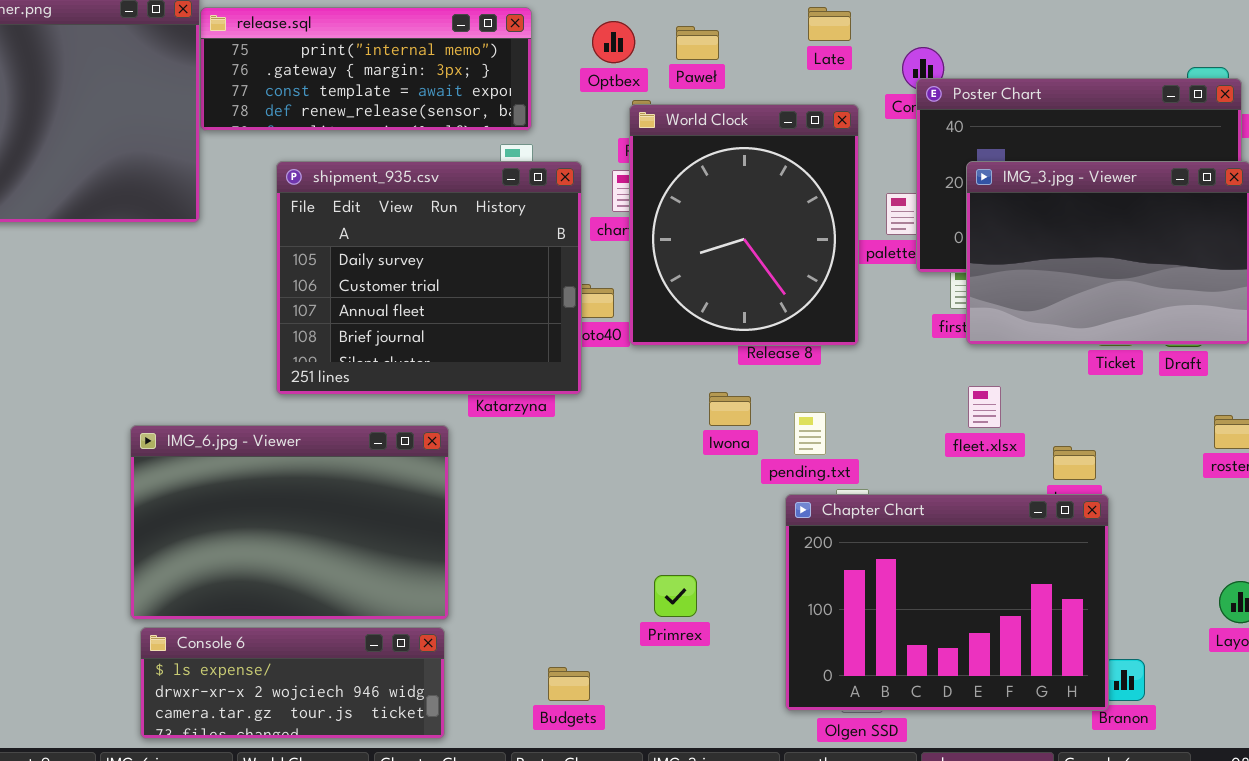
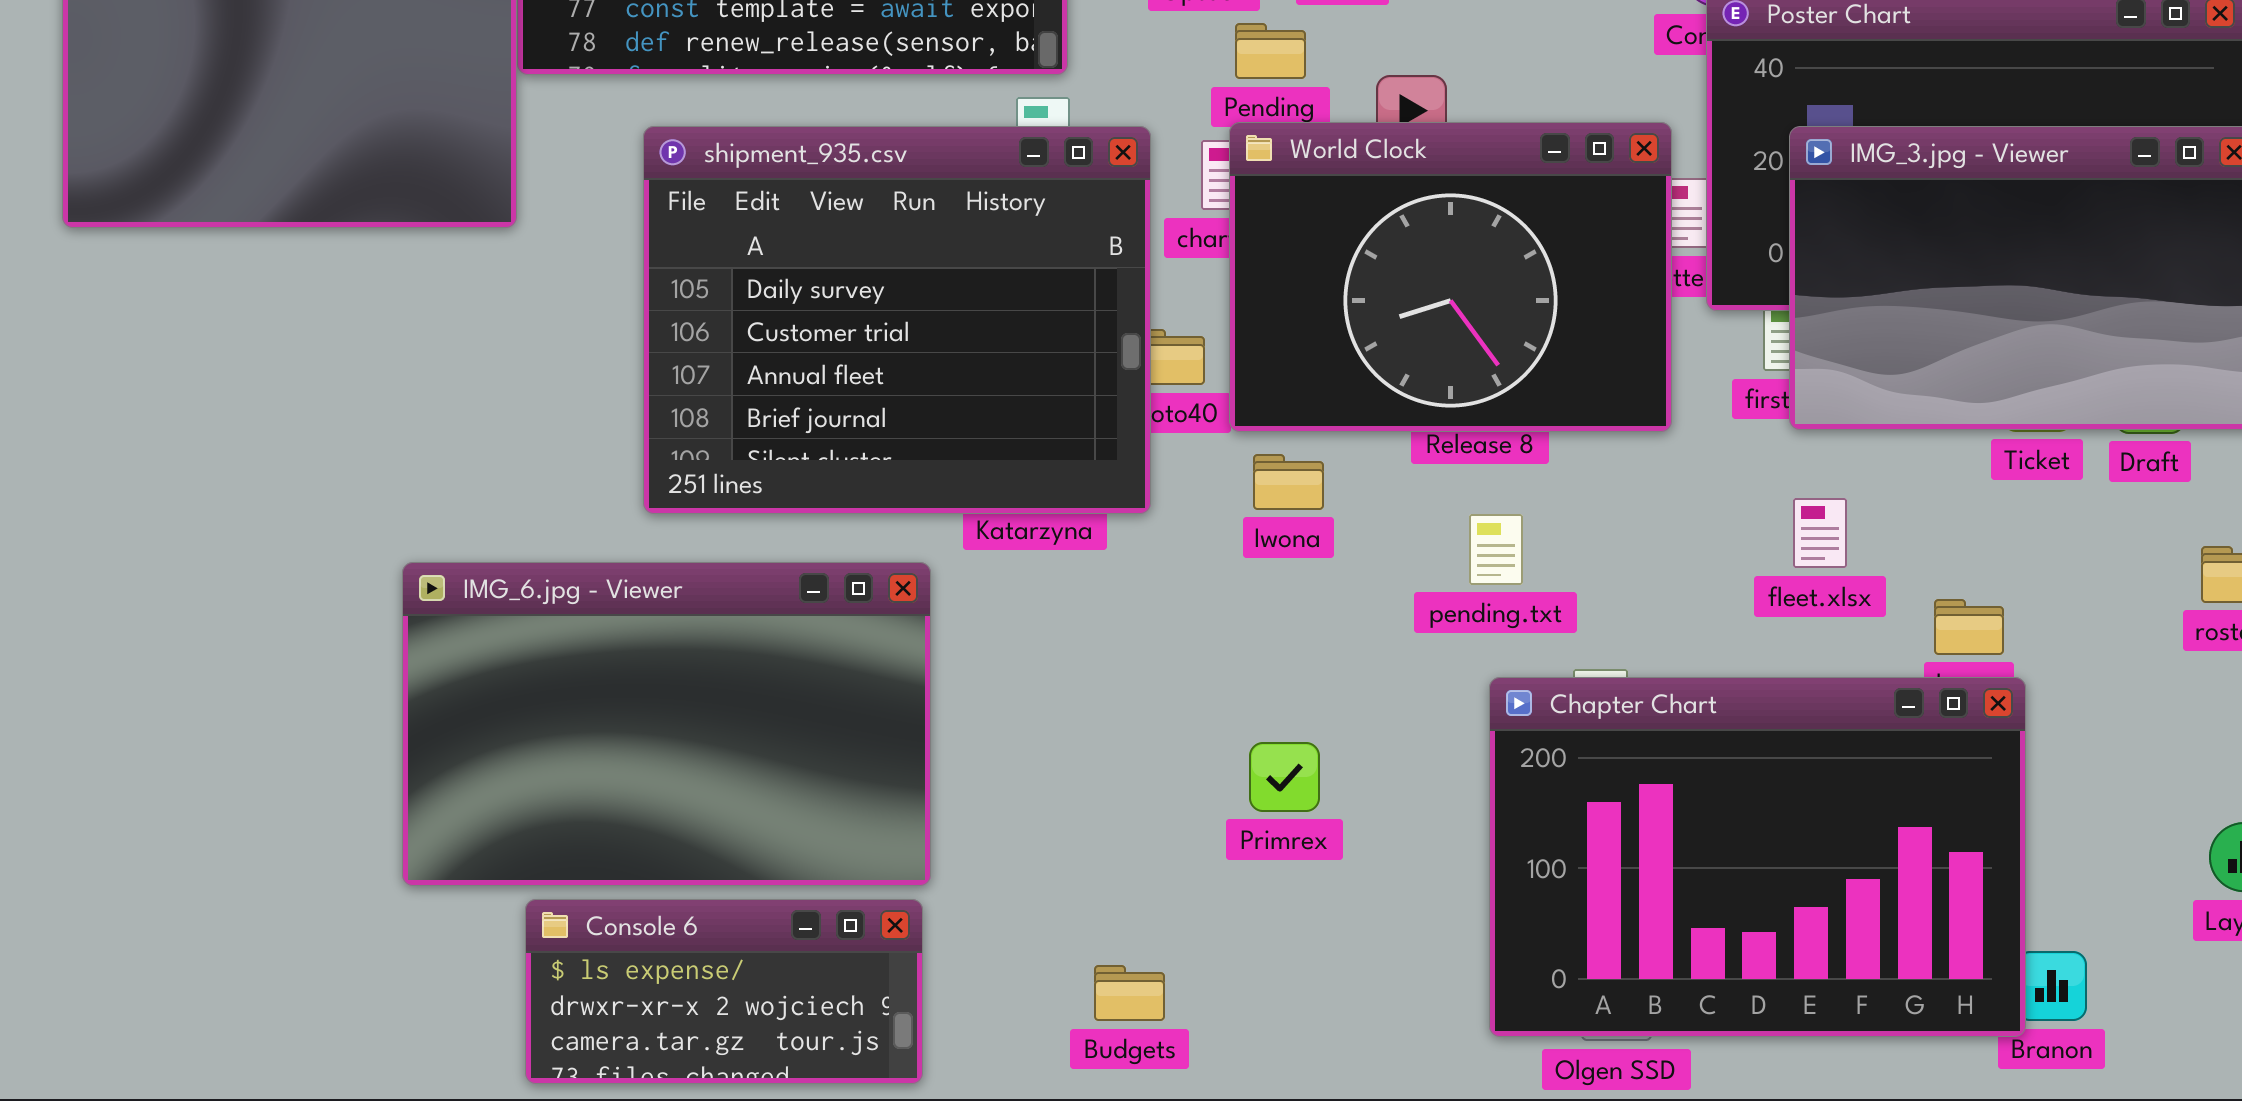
World Clock: [629,104,859,346] -> [1229,122,1672,432], resized
Iwona: [709,392,751,426] -> [1253,454,1324,510], moved
pending.txt: [794,412,826,455] -> [1469,514,1523,585], moved
Primrex: [654,575,697,617] -> [1249,742,1320,812], moved
Console 6: [140,627,445,739] -> [525,899,923,1084], resized

